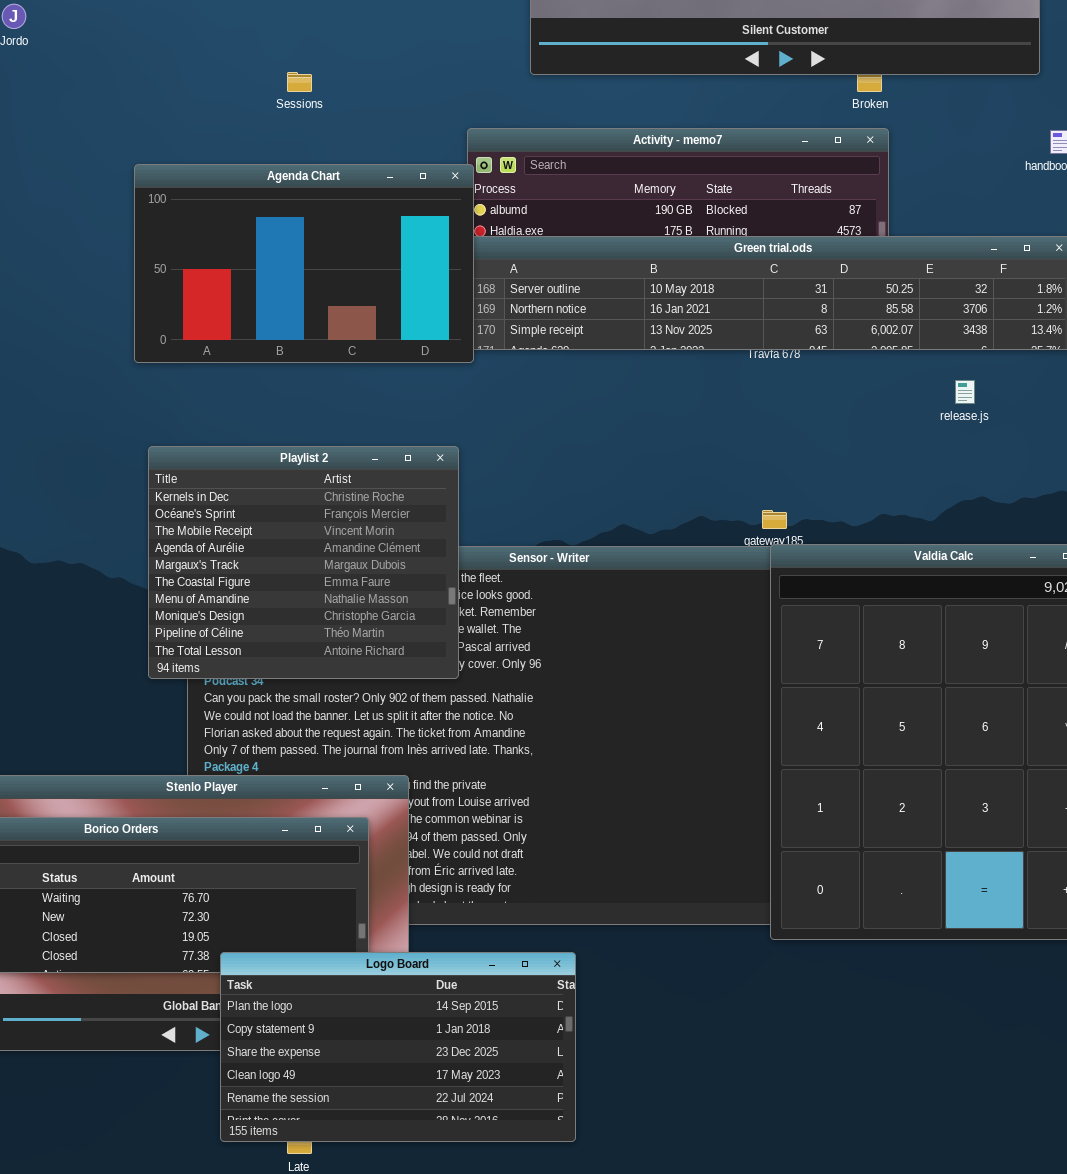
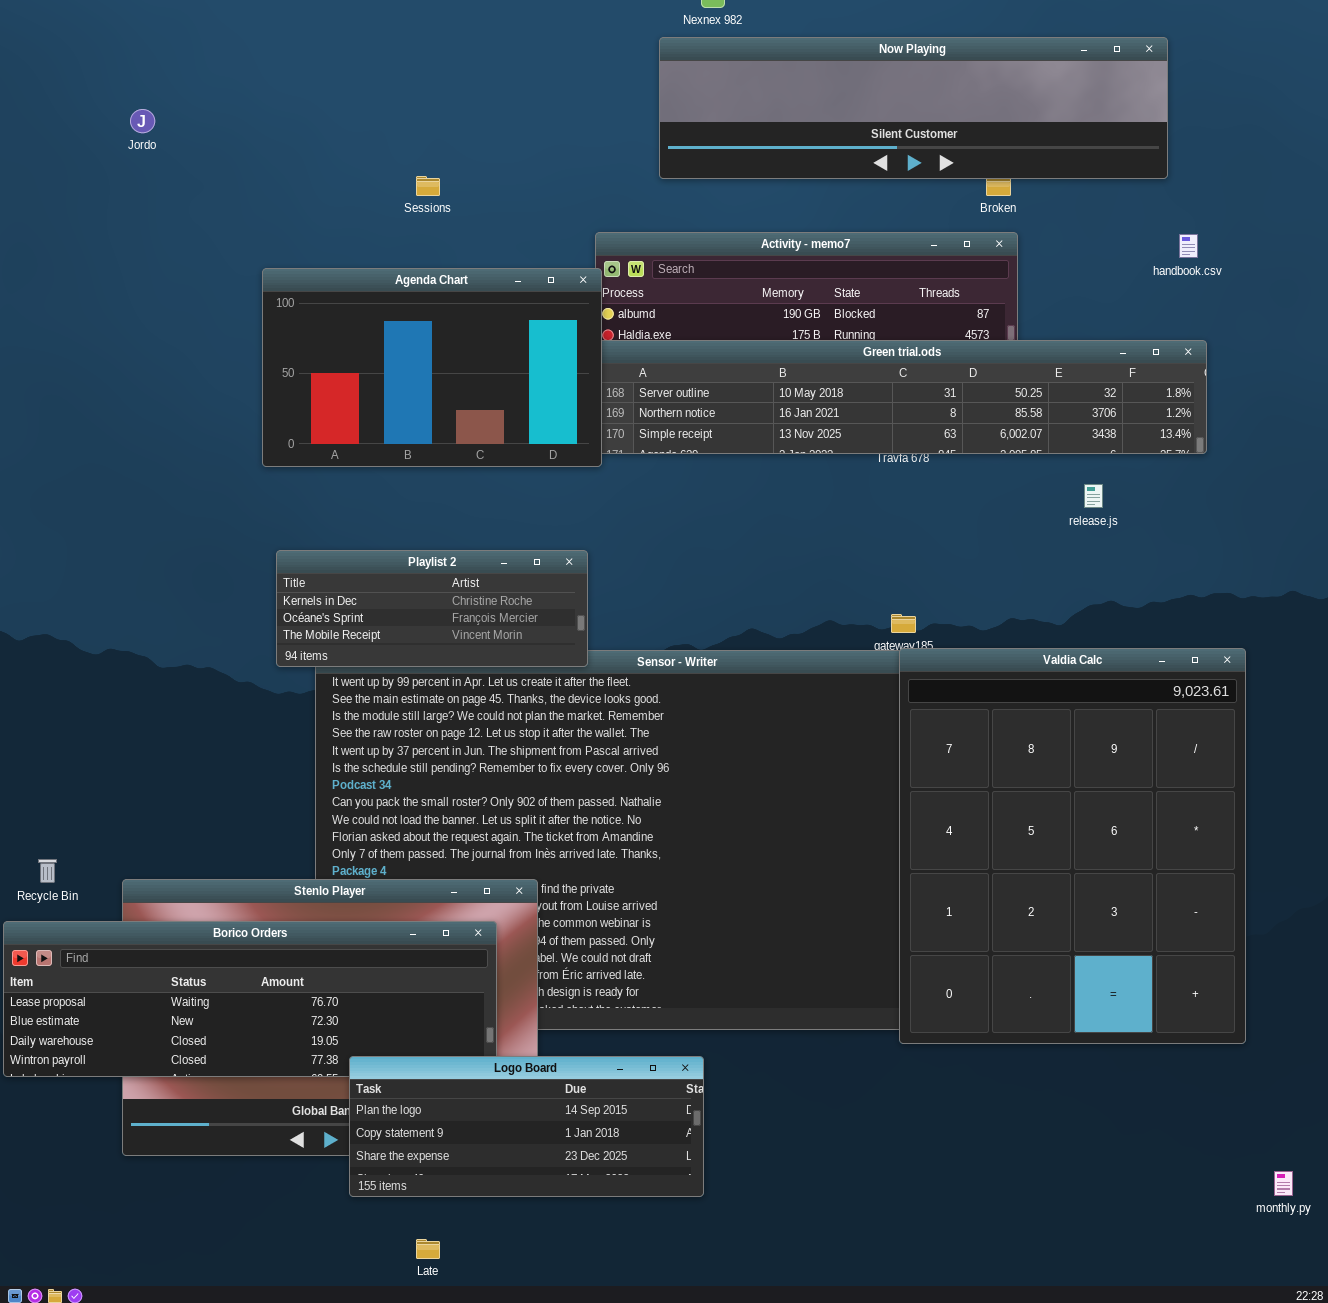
Playlist 2: [148,446,459,679] -> [276,550,588,667], resized
Logo Board: [220,952,576,1142] -> [349,1056,704,1197], resized

